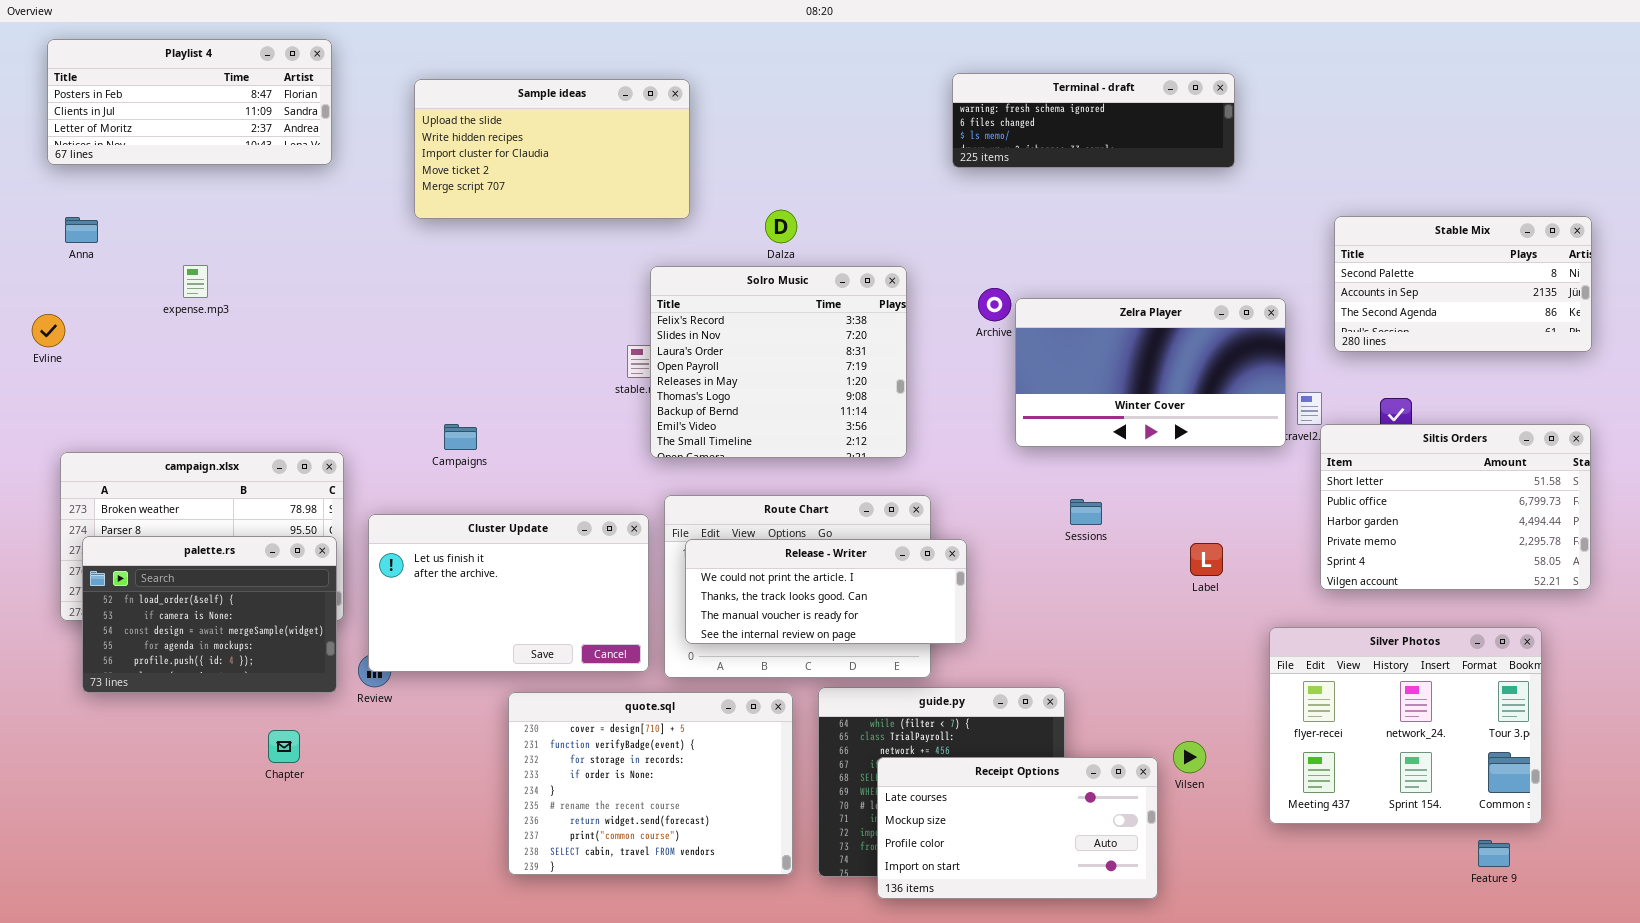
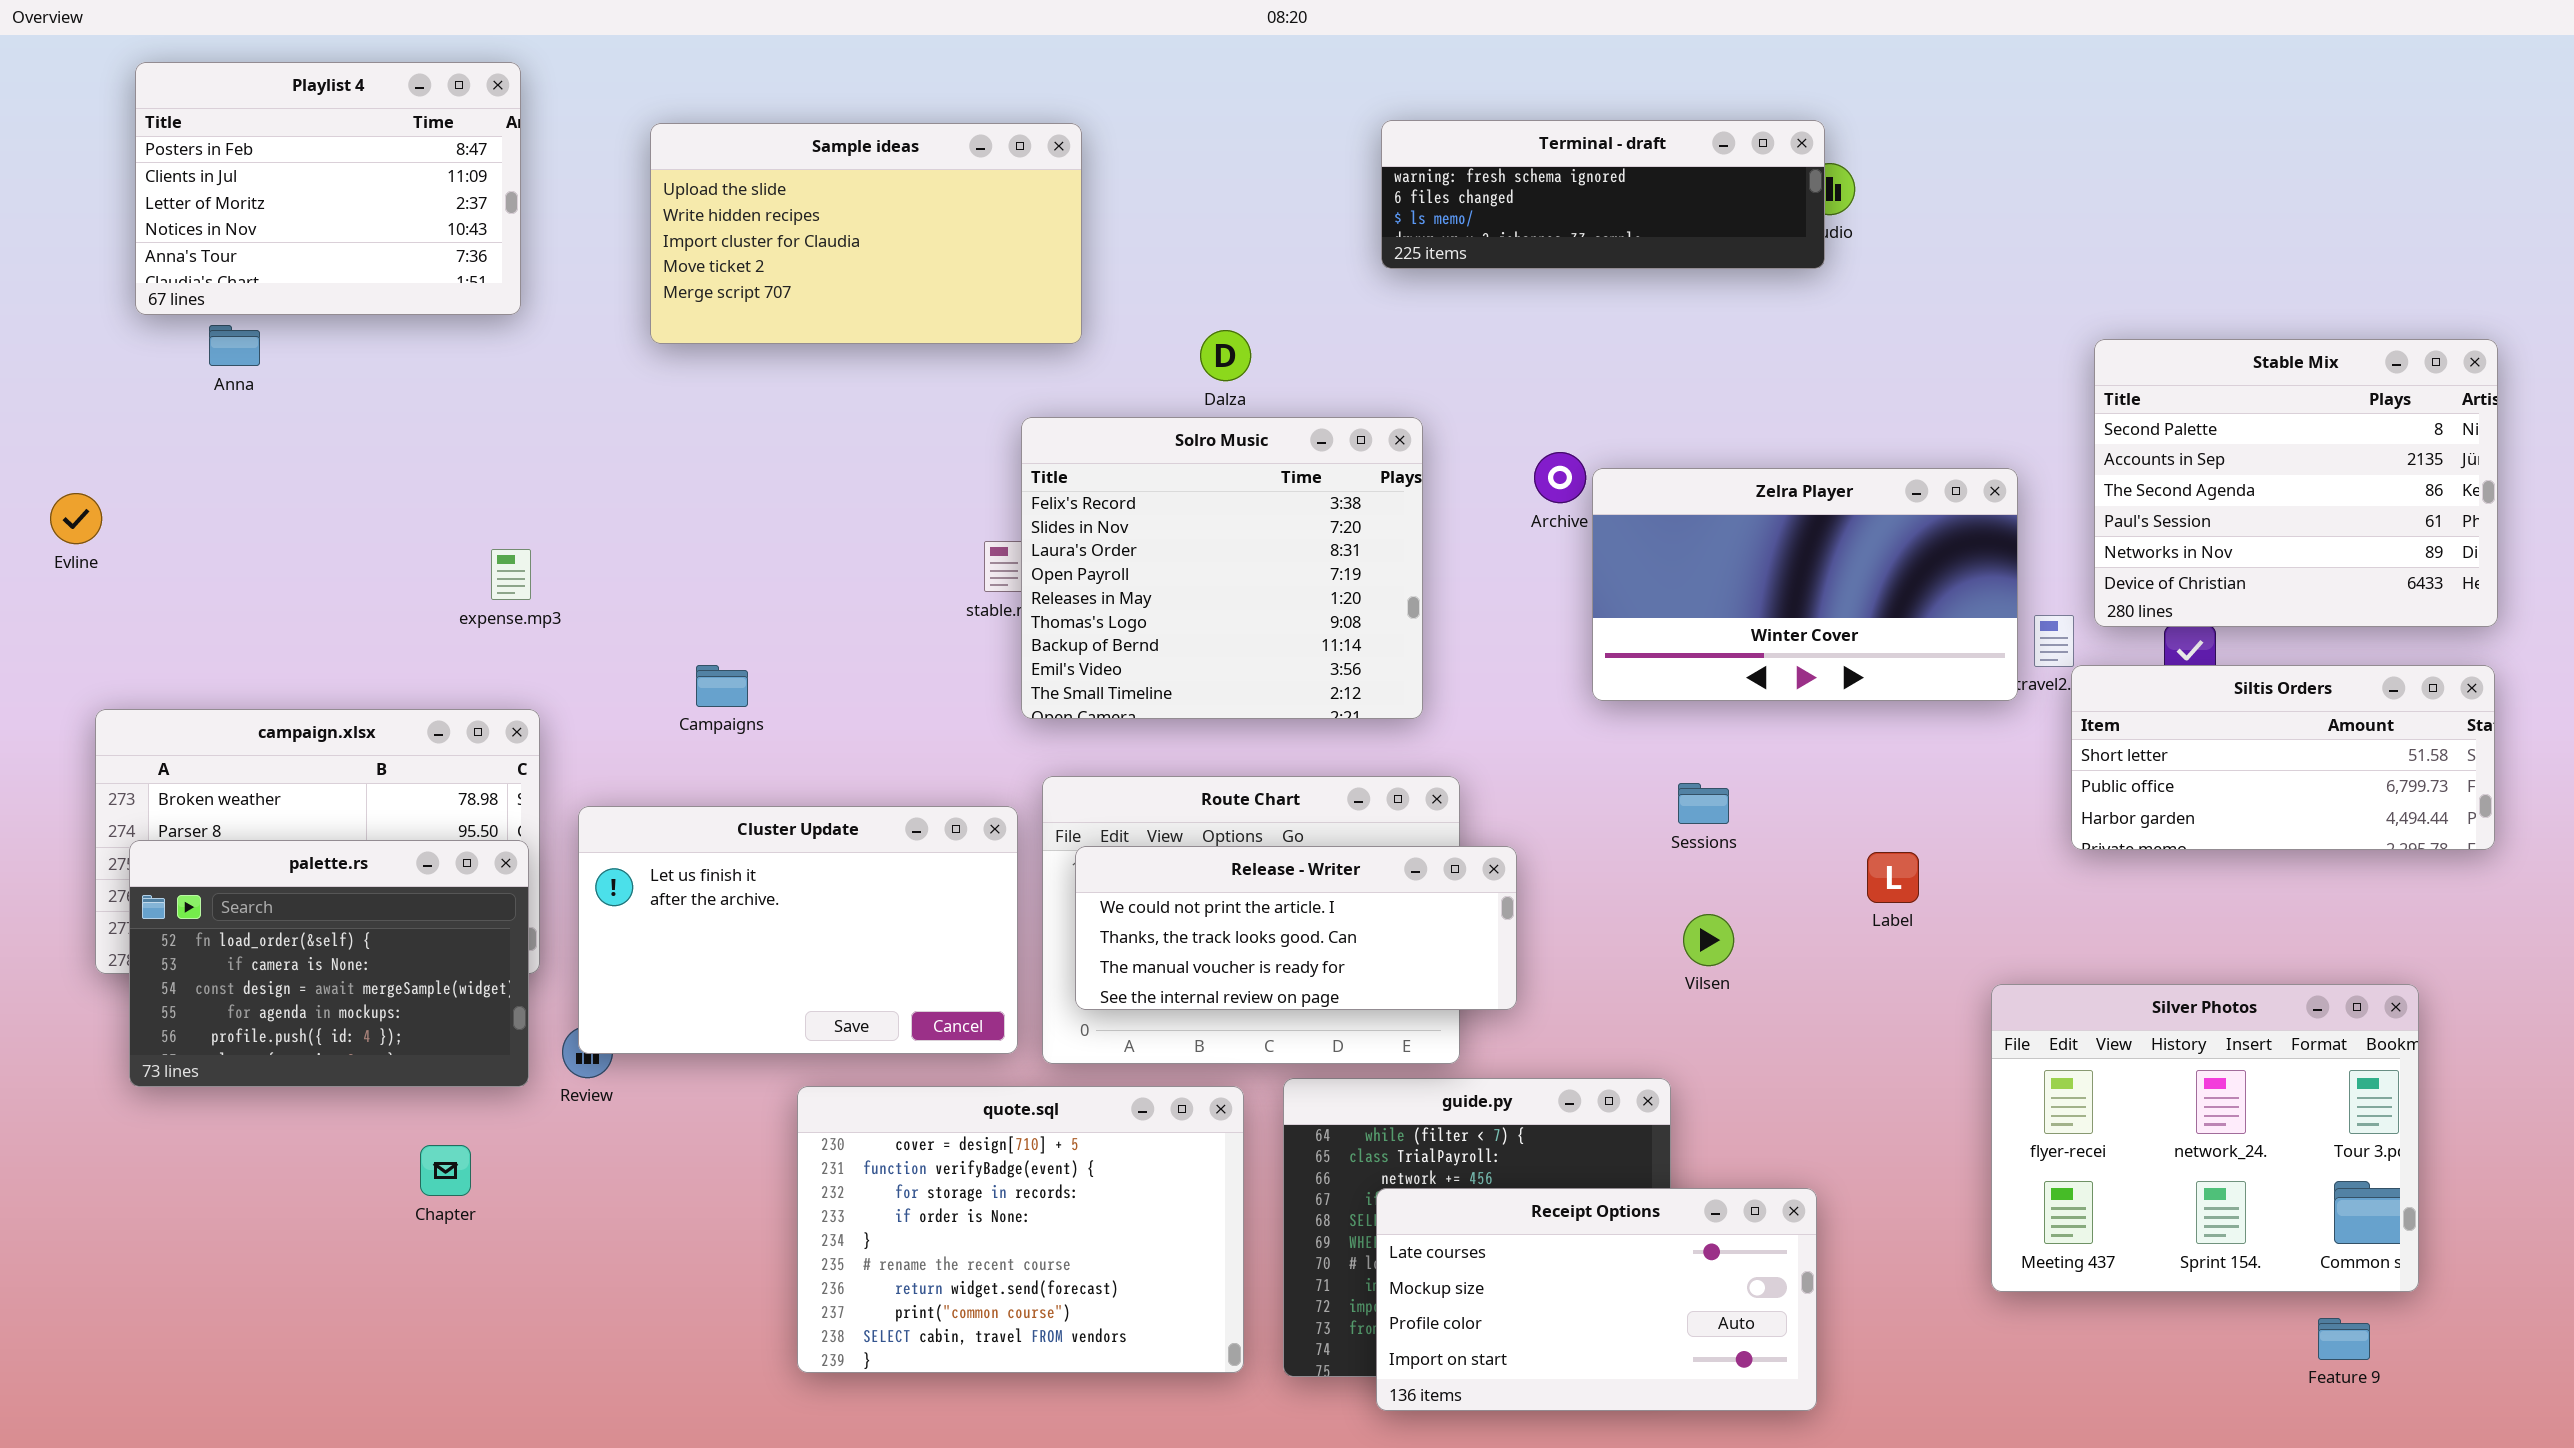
Playlist 4: [47,39,332,165] -> [135,62,521,315], resized
Terminal - draft: [952,73,1235,168] -> [1381,120,1825,269], moved
Stable Mix: [1334,216,1592,352] -> [2094,339,2498,627], resized
Anna: [65,217,98,243] -> [209,325,260,366], moved
expense.mp3: [183,265,208,298] -> [491,549,531,600], moved
Siltis Orders: [1320,424,1591,590] -> [2071,665,2495,850], resized
Vilsen: [1173,741,1206,773] -> [1683,914,1734,966], moved

